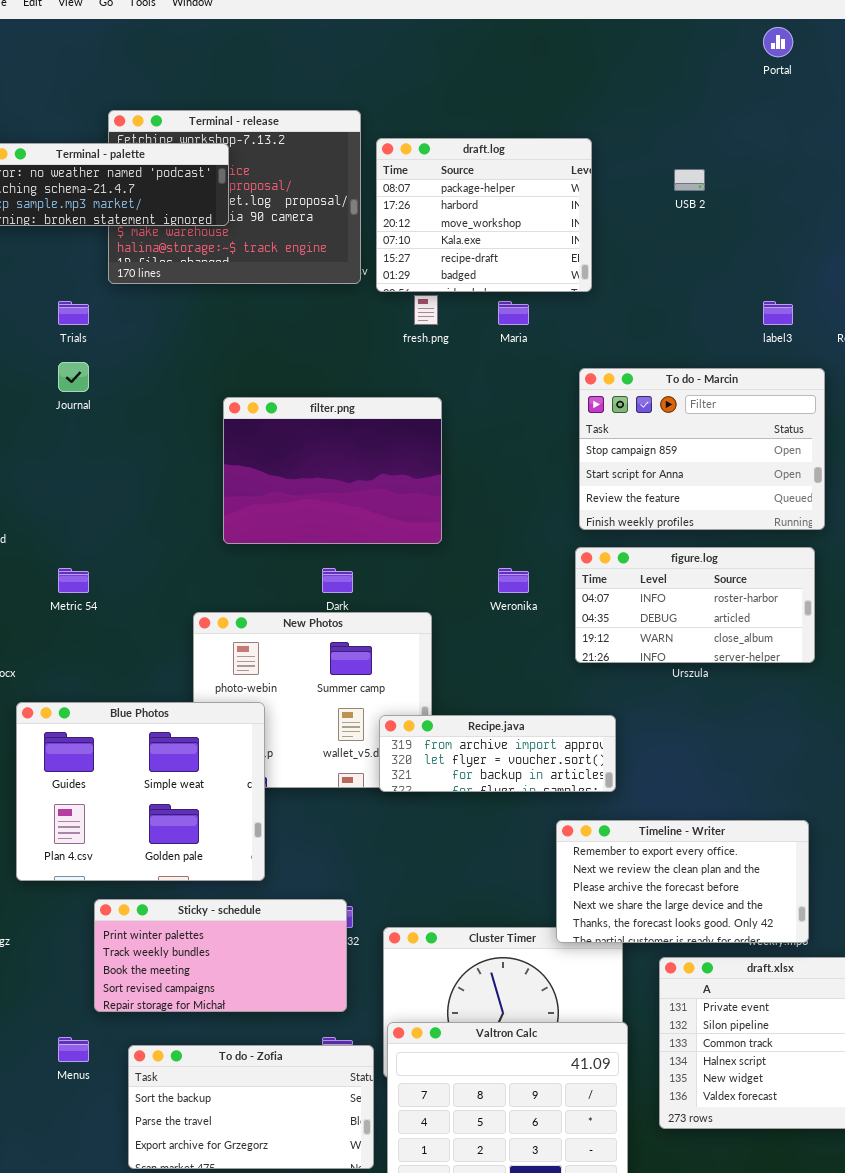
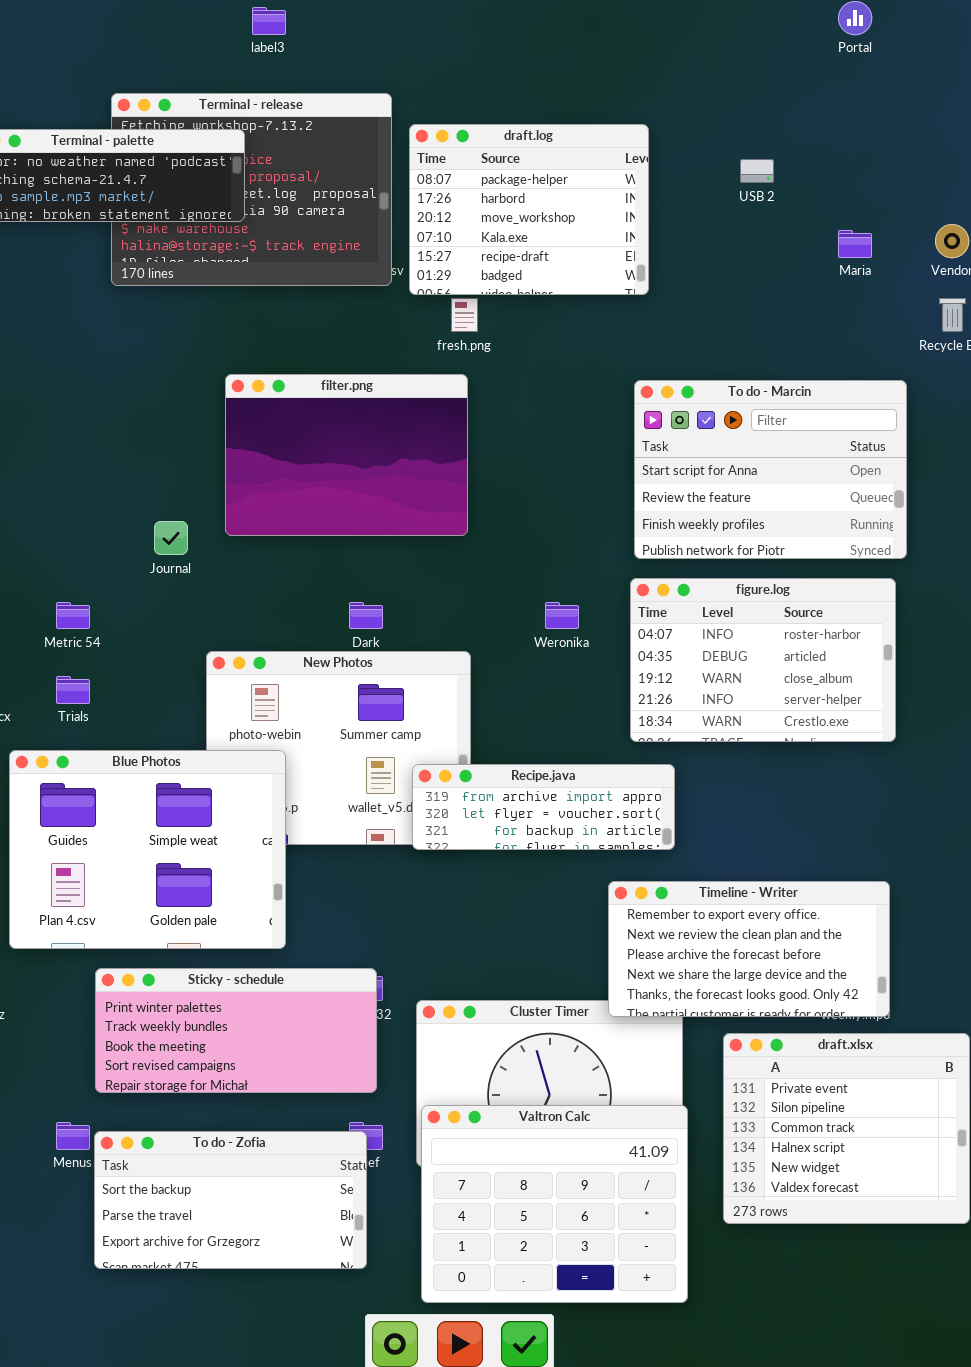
Trials: [58,301,89,325] -> [56,676,90,704], moved
Maria: [498,301,529,325] -> [838,230,872,258], moved
label3: [763,301,793,325] -> [252,7,286,35], moved
Journal: [58,362,89,392] -> [154,521,188,555], moved
To do - Marcin: [579,368,825,530] -> [634,380,907,559], scrolled down 1 row
filter.png: [223,397,442,544] -> [225,374,468,536], moved
figure.log: [575,547,815,663] -> [630,578,896,742], resized
To do - Zofia: [128,1045,374,1169] -> [94,1131,367,1269], moved

